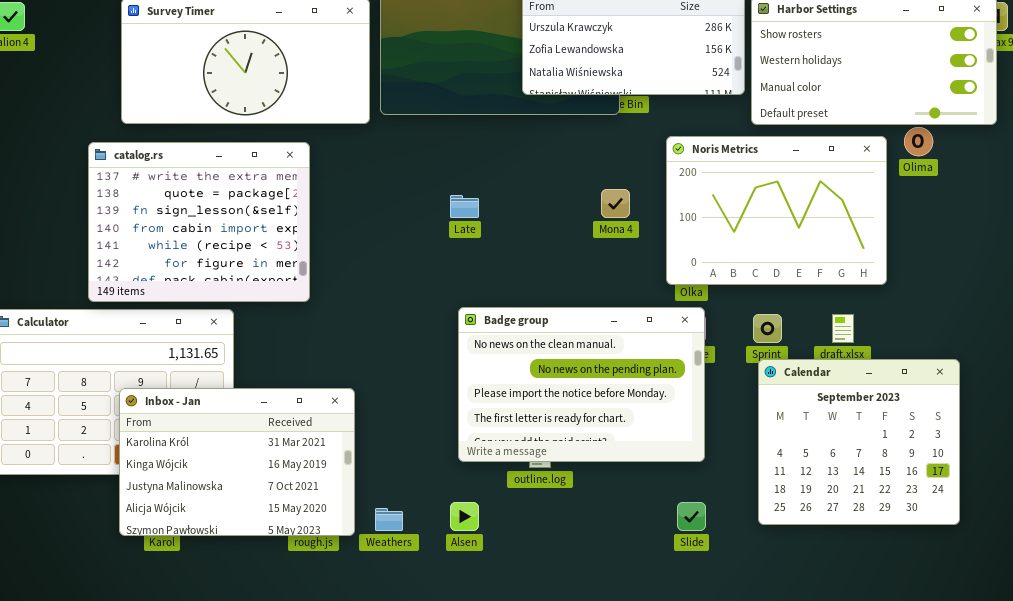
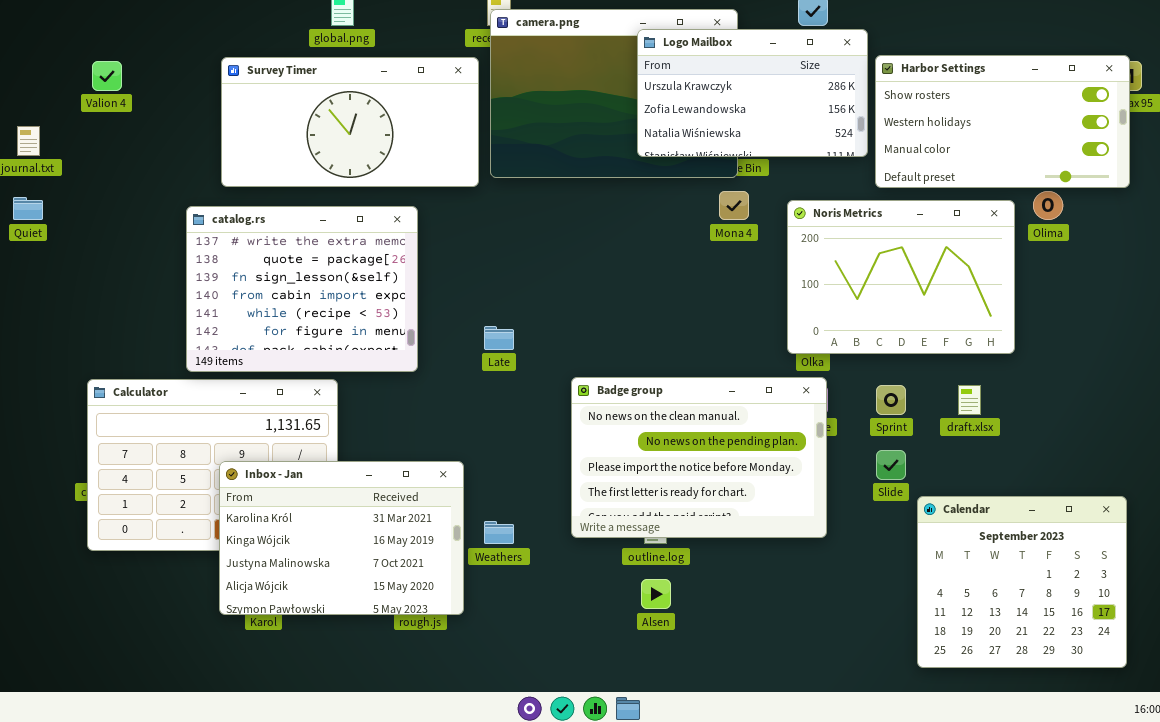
Mona 4: [601,189,630,218] -> [719,191,749,220], moved
Late: [450,195,479,218] -> [484,326,514,350], moved
Calendar: [758,359,960,525] -> [917,496,1127,668], moved
Alsen: [450,502,479,531] -> [641,579,671,609], moved
Slide: [677,502,706,531] -> [876,450,906,480], moved
Weathers: [375,508,403,531] -> [484,521,514,544], moved

